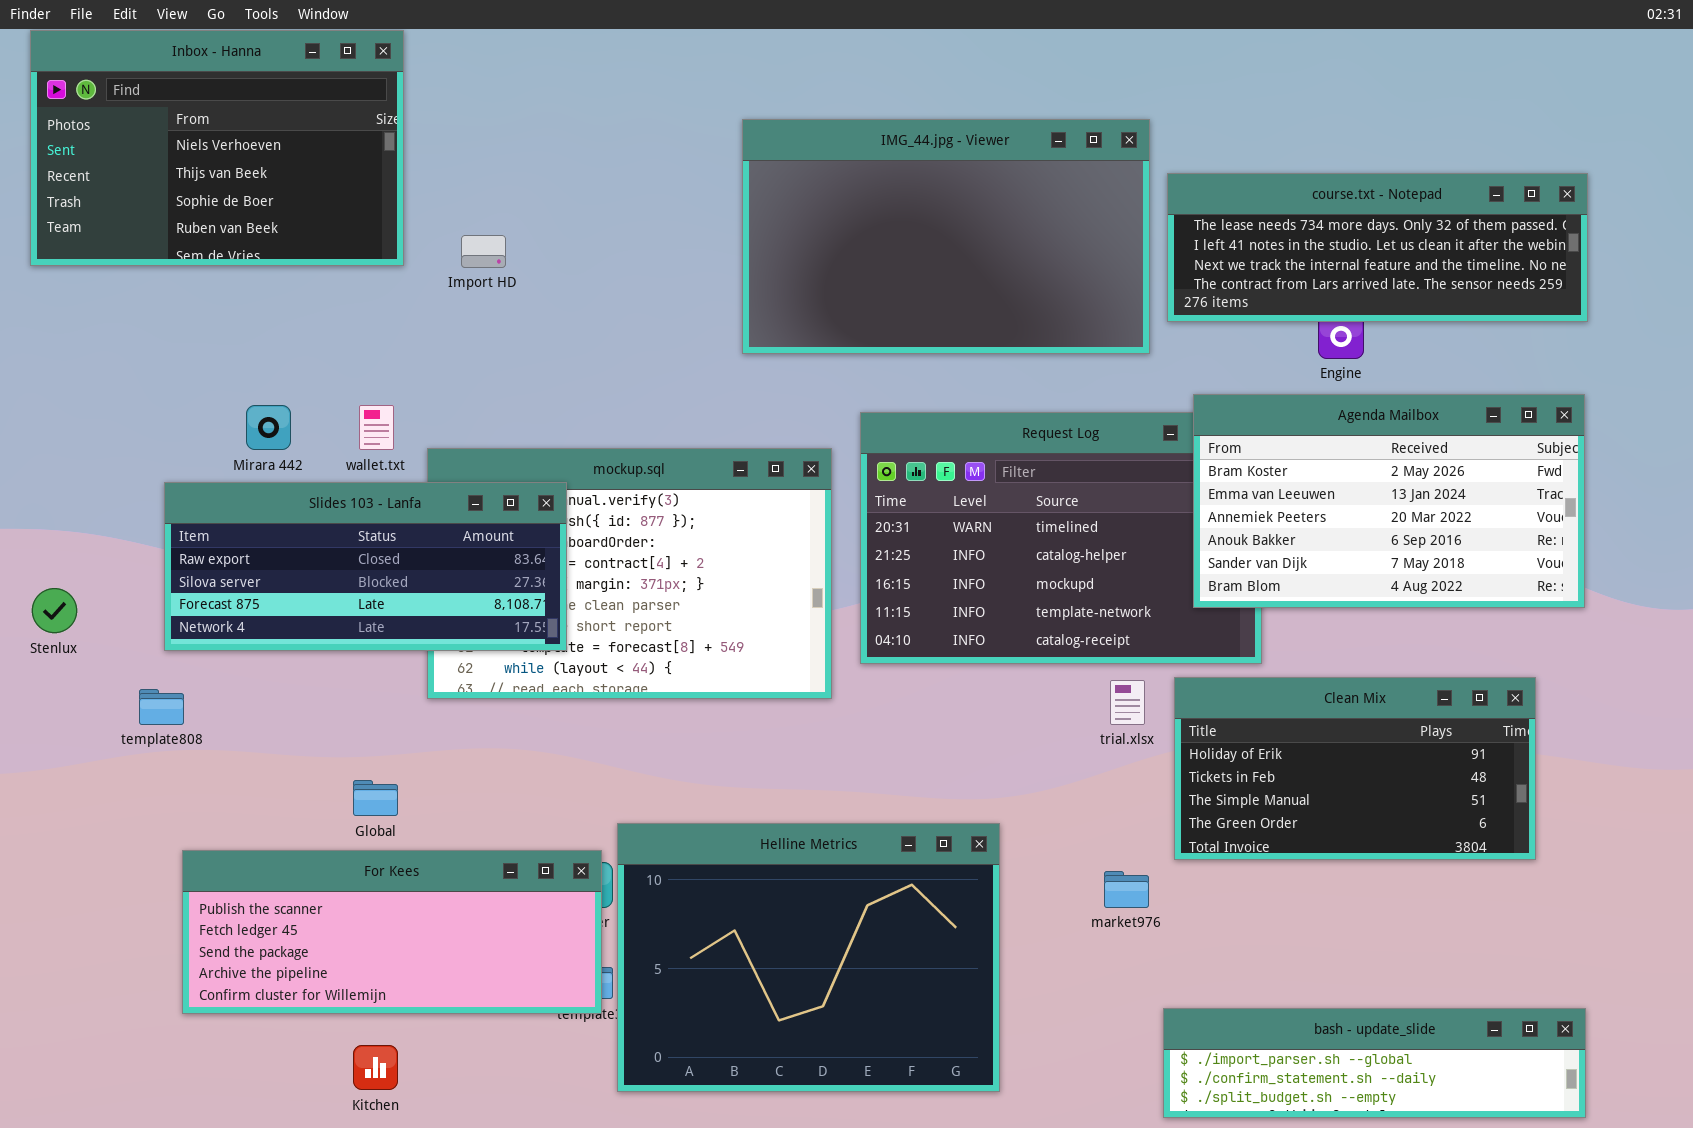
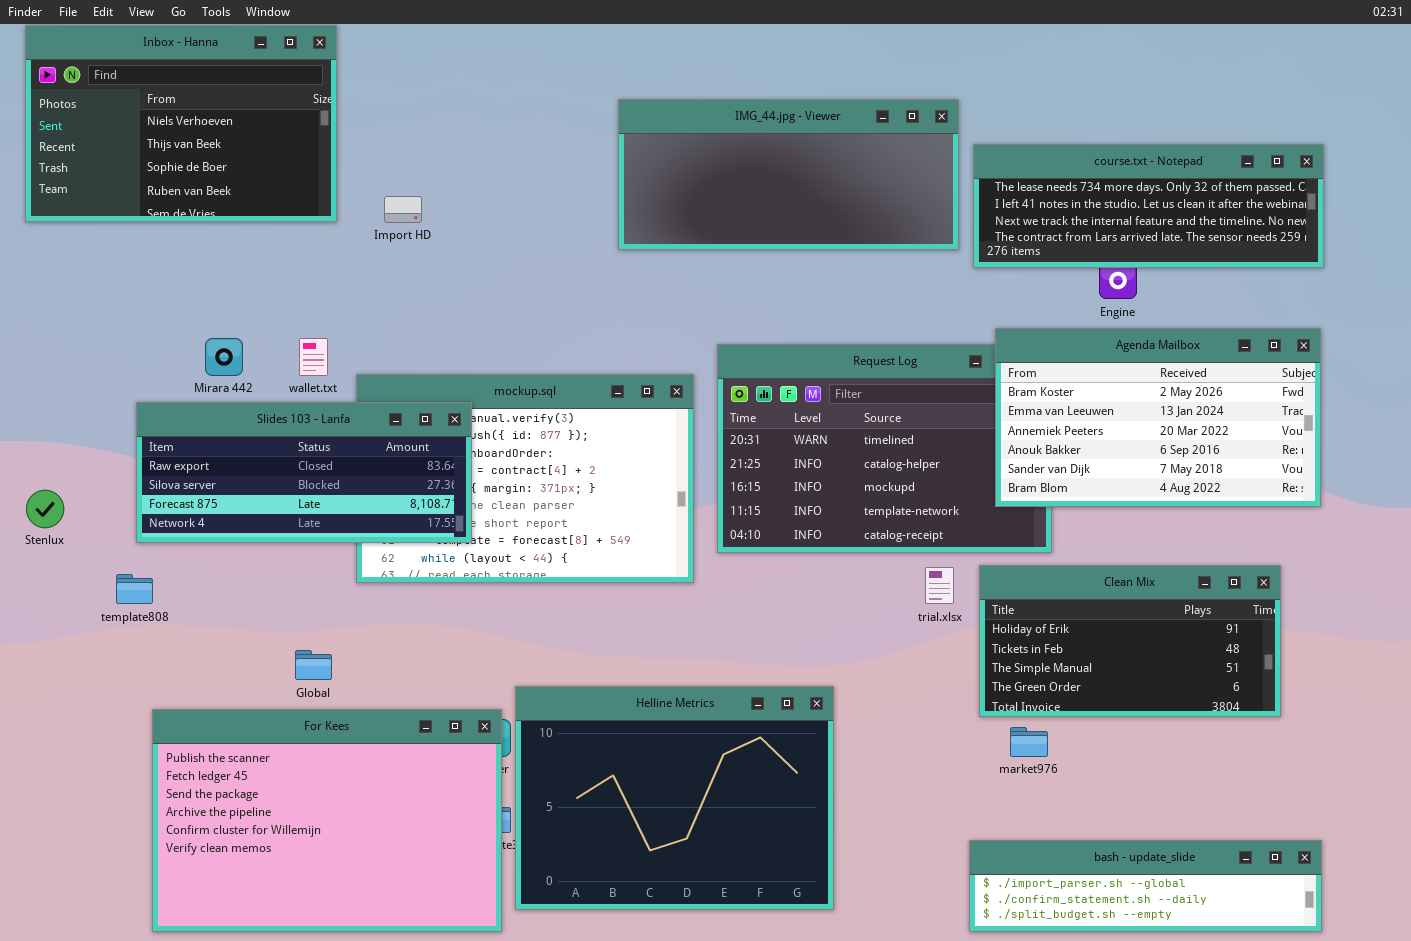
IMG_44.jpg - Viewer: [742,119,1150,354] -> [618,99,959,250], resized
For Kees: [182,850,602,1014] -> [152,709,502,932], resized
market976: [1104,871,1149,908] -> [1010,727,1048,757], moved

